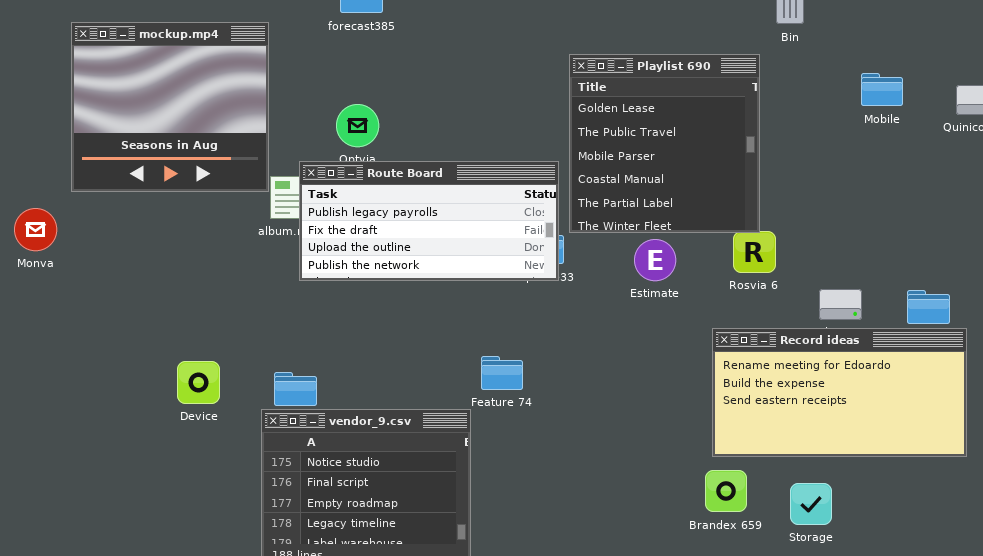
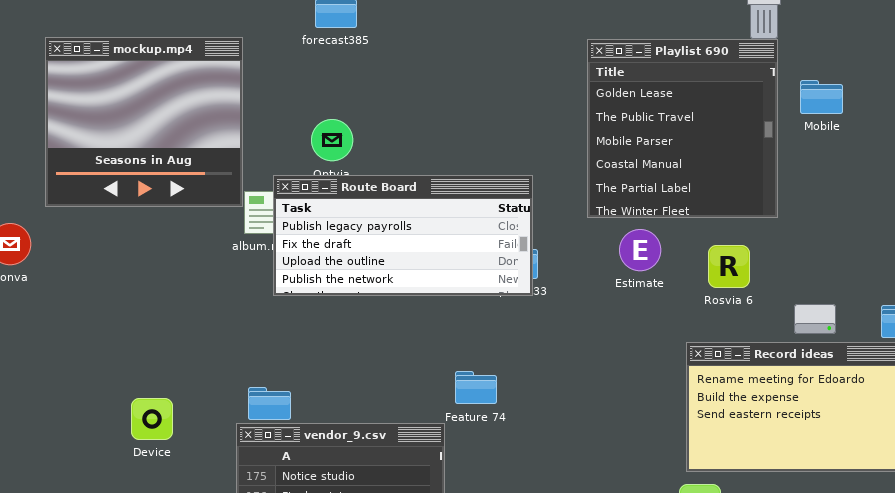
Playlist 690: [569,54,760,233] -> [587,39,778,218], moved
Mobile: [861,73,903,106] -> [800,80,843,114], moved
Estimate: [634,239,676,281] -> [619,229,661,271], moved
Device: [177,361,220,404] -> [131,398,173,440], moved

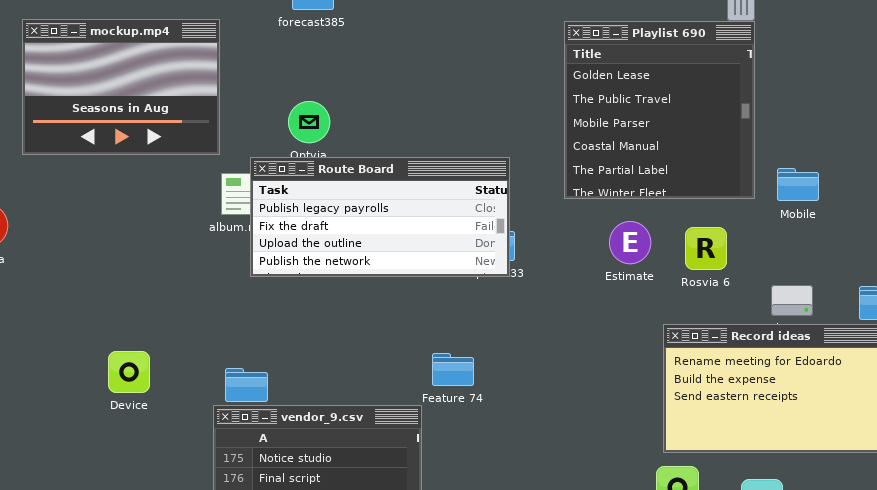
mockup.mp4: [45,37,243,207] -> [22,19,220,155], resized
Mobile: [800,80,843,114] -> [777,168,819,201], moved
Estimate: [619,229,661,271] -> [609,221,651,264], moved
Device: [131,398,173,440] -> [108,351,150,393], moved

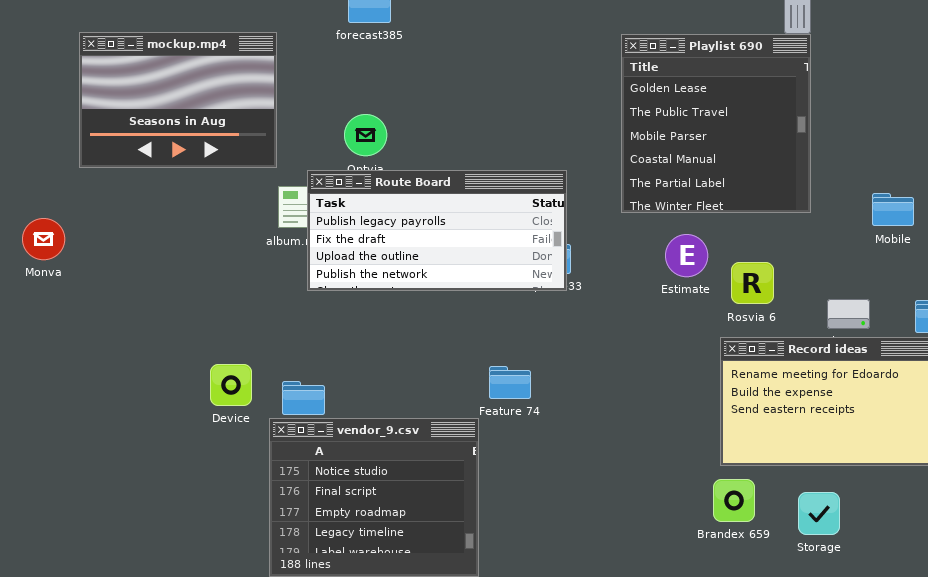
Mobile: [777,168,819,201] -> [872,193,914,226], moved
Rosvia 6: [685,227,727,270] -> [731,262,774,304], moved
Device: [108,351,150,393] -> [210,364,252,406], moved

